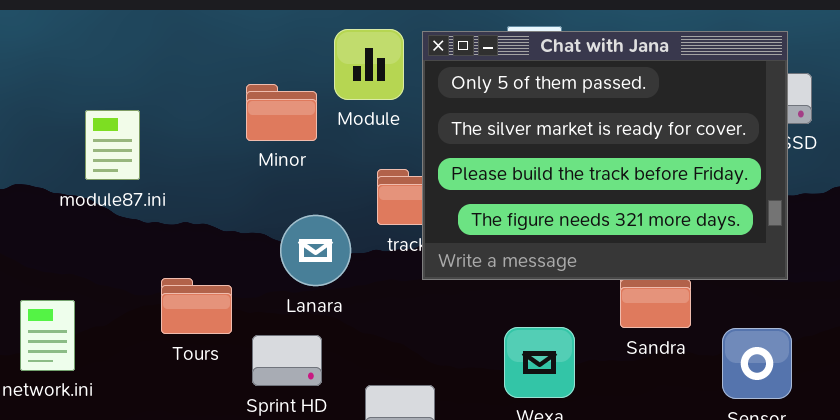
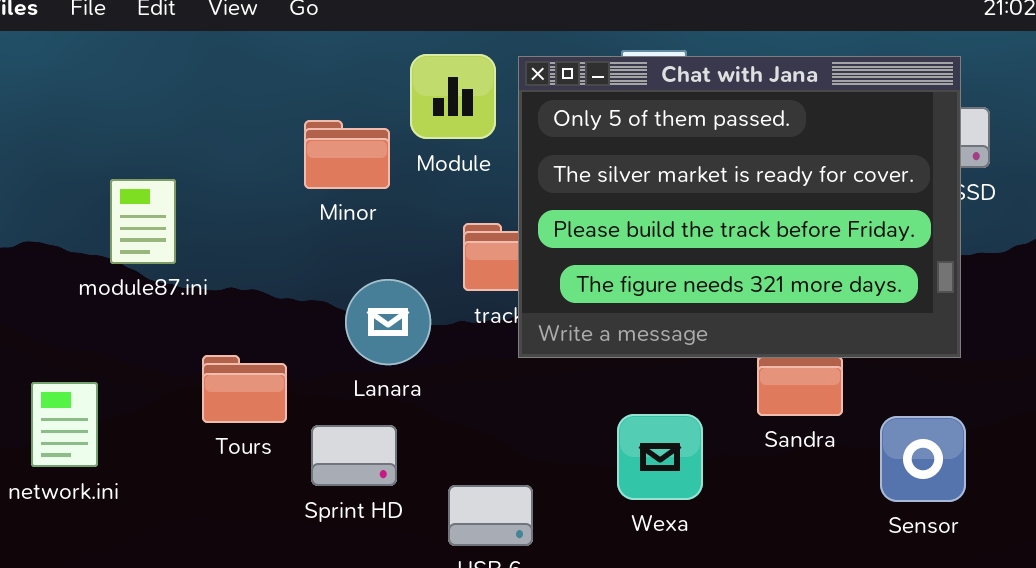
module87.ini: [85,110,140,180] -> [110,179,176,264], moved

